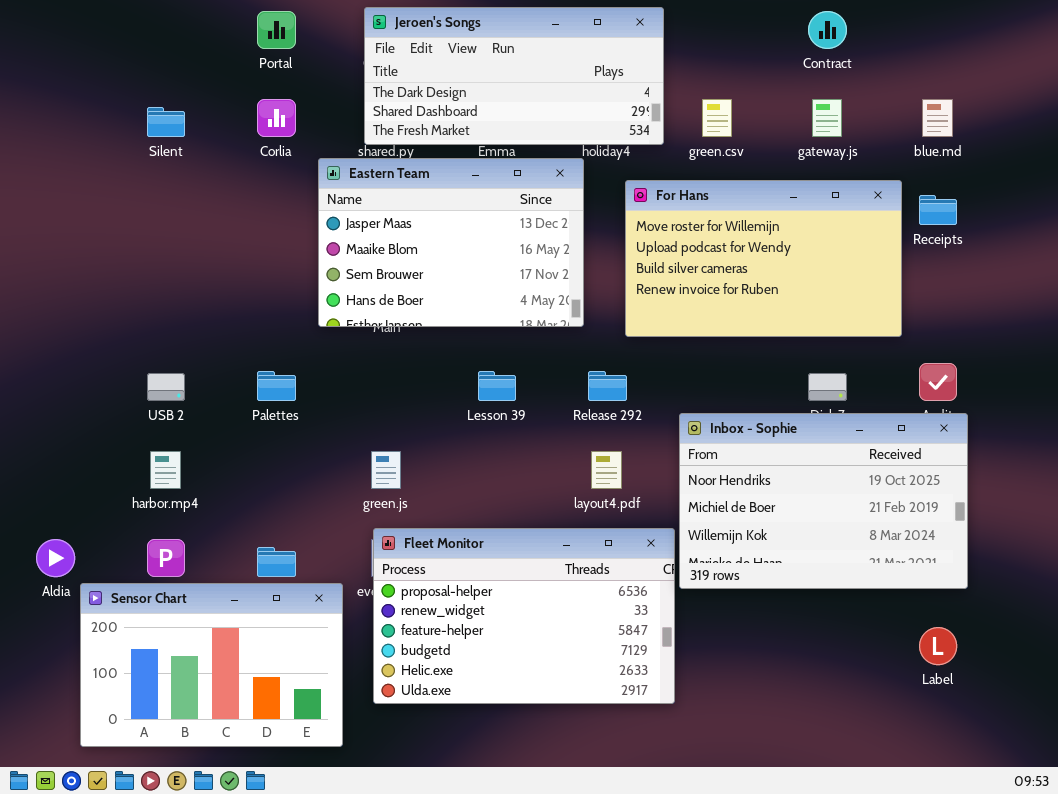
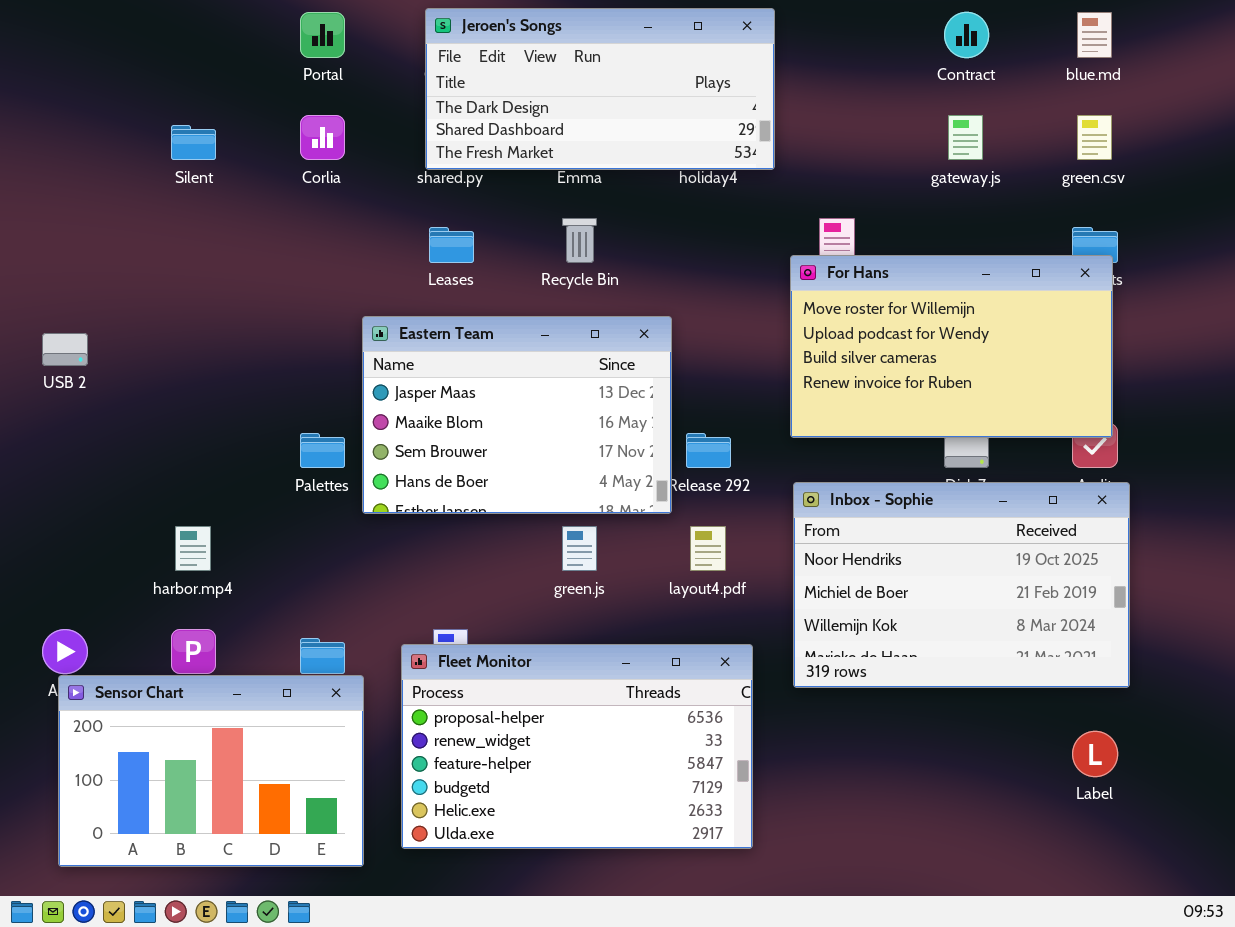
green.csv: [702,99,732,137] -> [1077,115,1112,160], moved
blue.md: [922,99,953,137] -> [1077,12,1112,58], moved
Eastern Team: [318,158,584,327] -> [362,316,672,514], moved
For Hans: [625,180,902,337] -> [790,255,1113,438], moved
USB 2: [147,373,185,401] -> [42,333,88,366], moved
green.js: [371,451,401,489] -> [562,526,597,571], moved
Fleet Monitor: [373,528,675,704] -> [401,644,753,849], moved
Sensor Chart: [80,583,343,747] -> [58,675,364,867], moved

